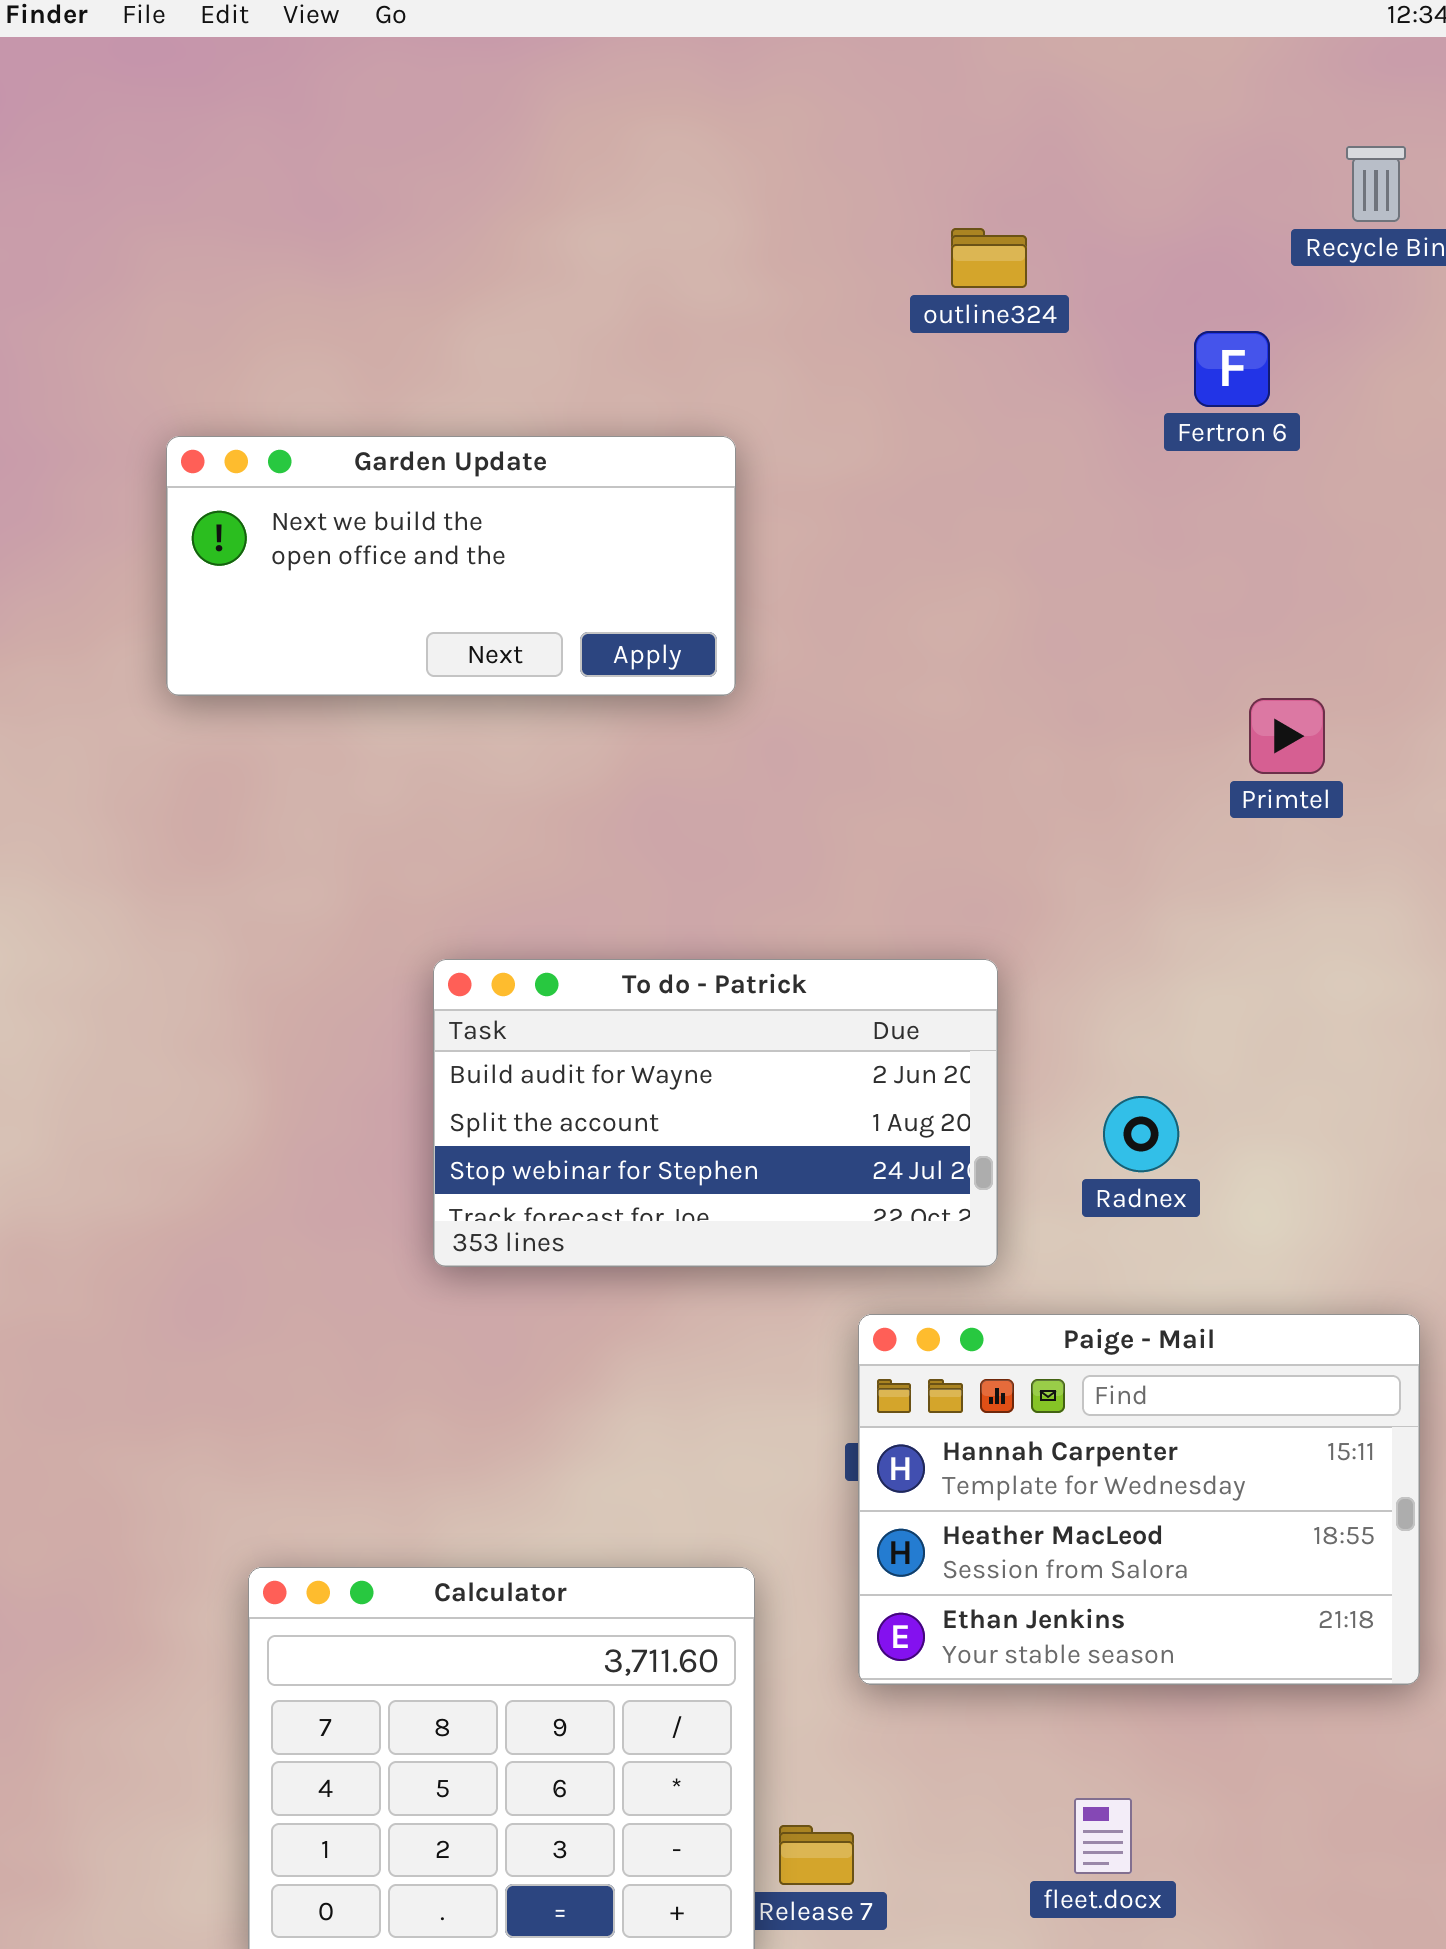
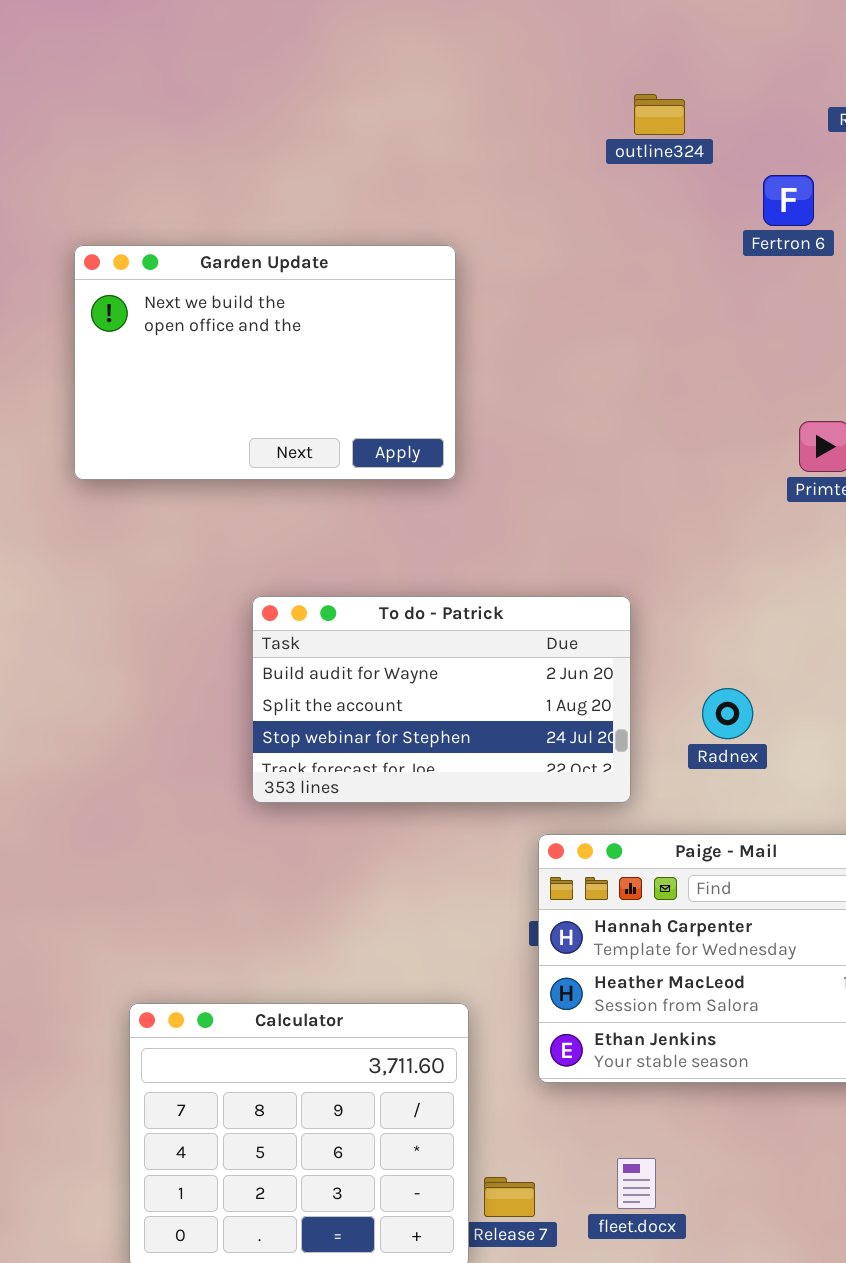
outline324: [951,228,1027,288] -> [634,94,685,135], moved
Garden Update: [166,436,736,696] -> [74,245,456,480], resized
fleet.docx: [1074,1798,1132,1874] -> [617,1158,656,1209], moved

